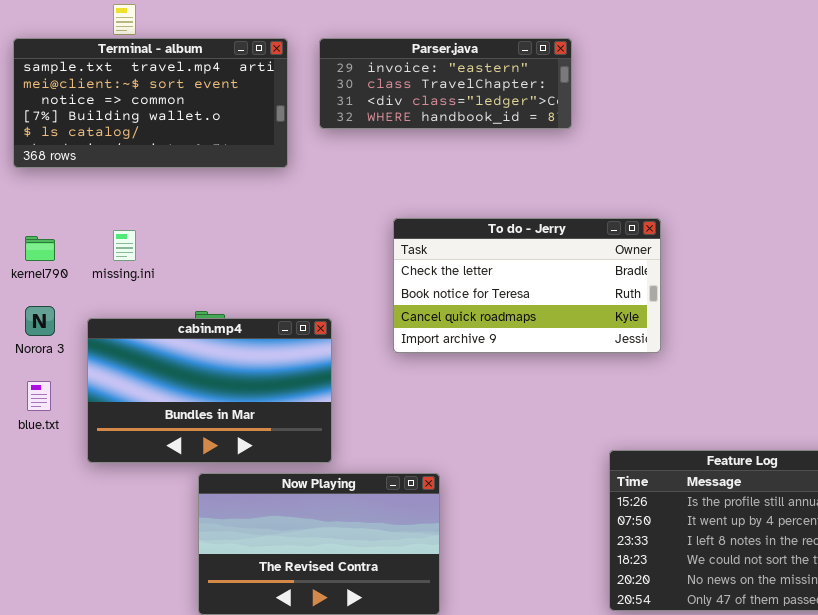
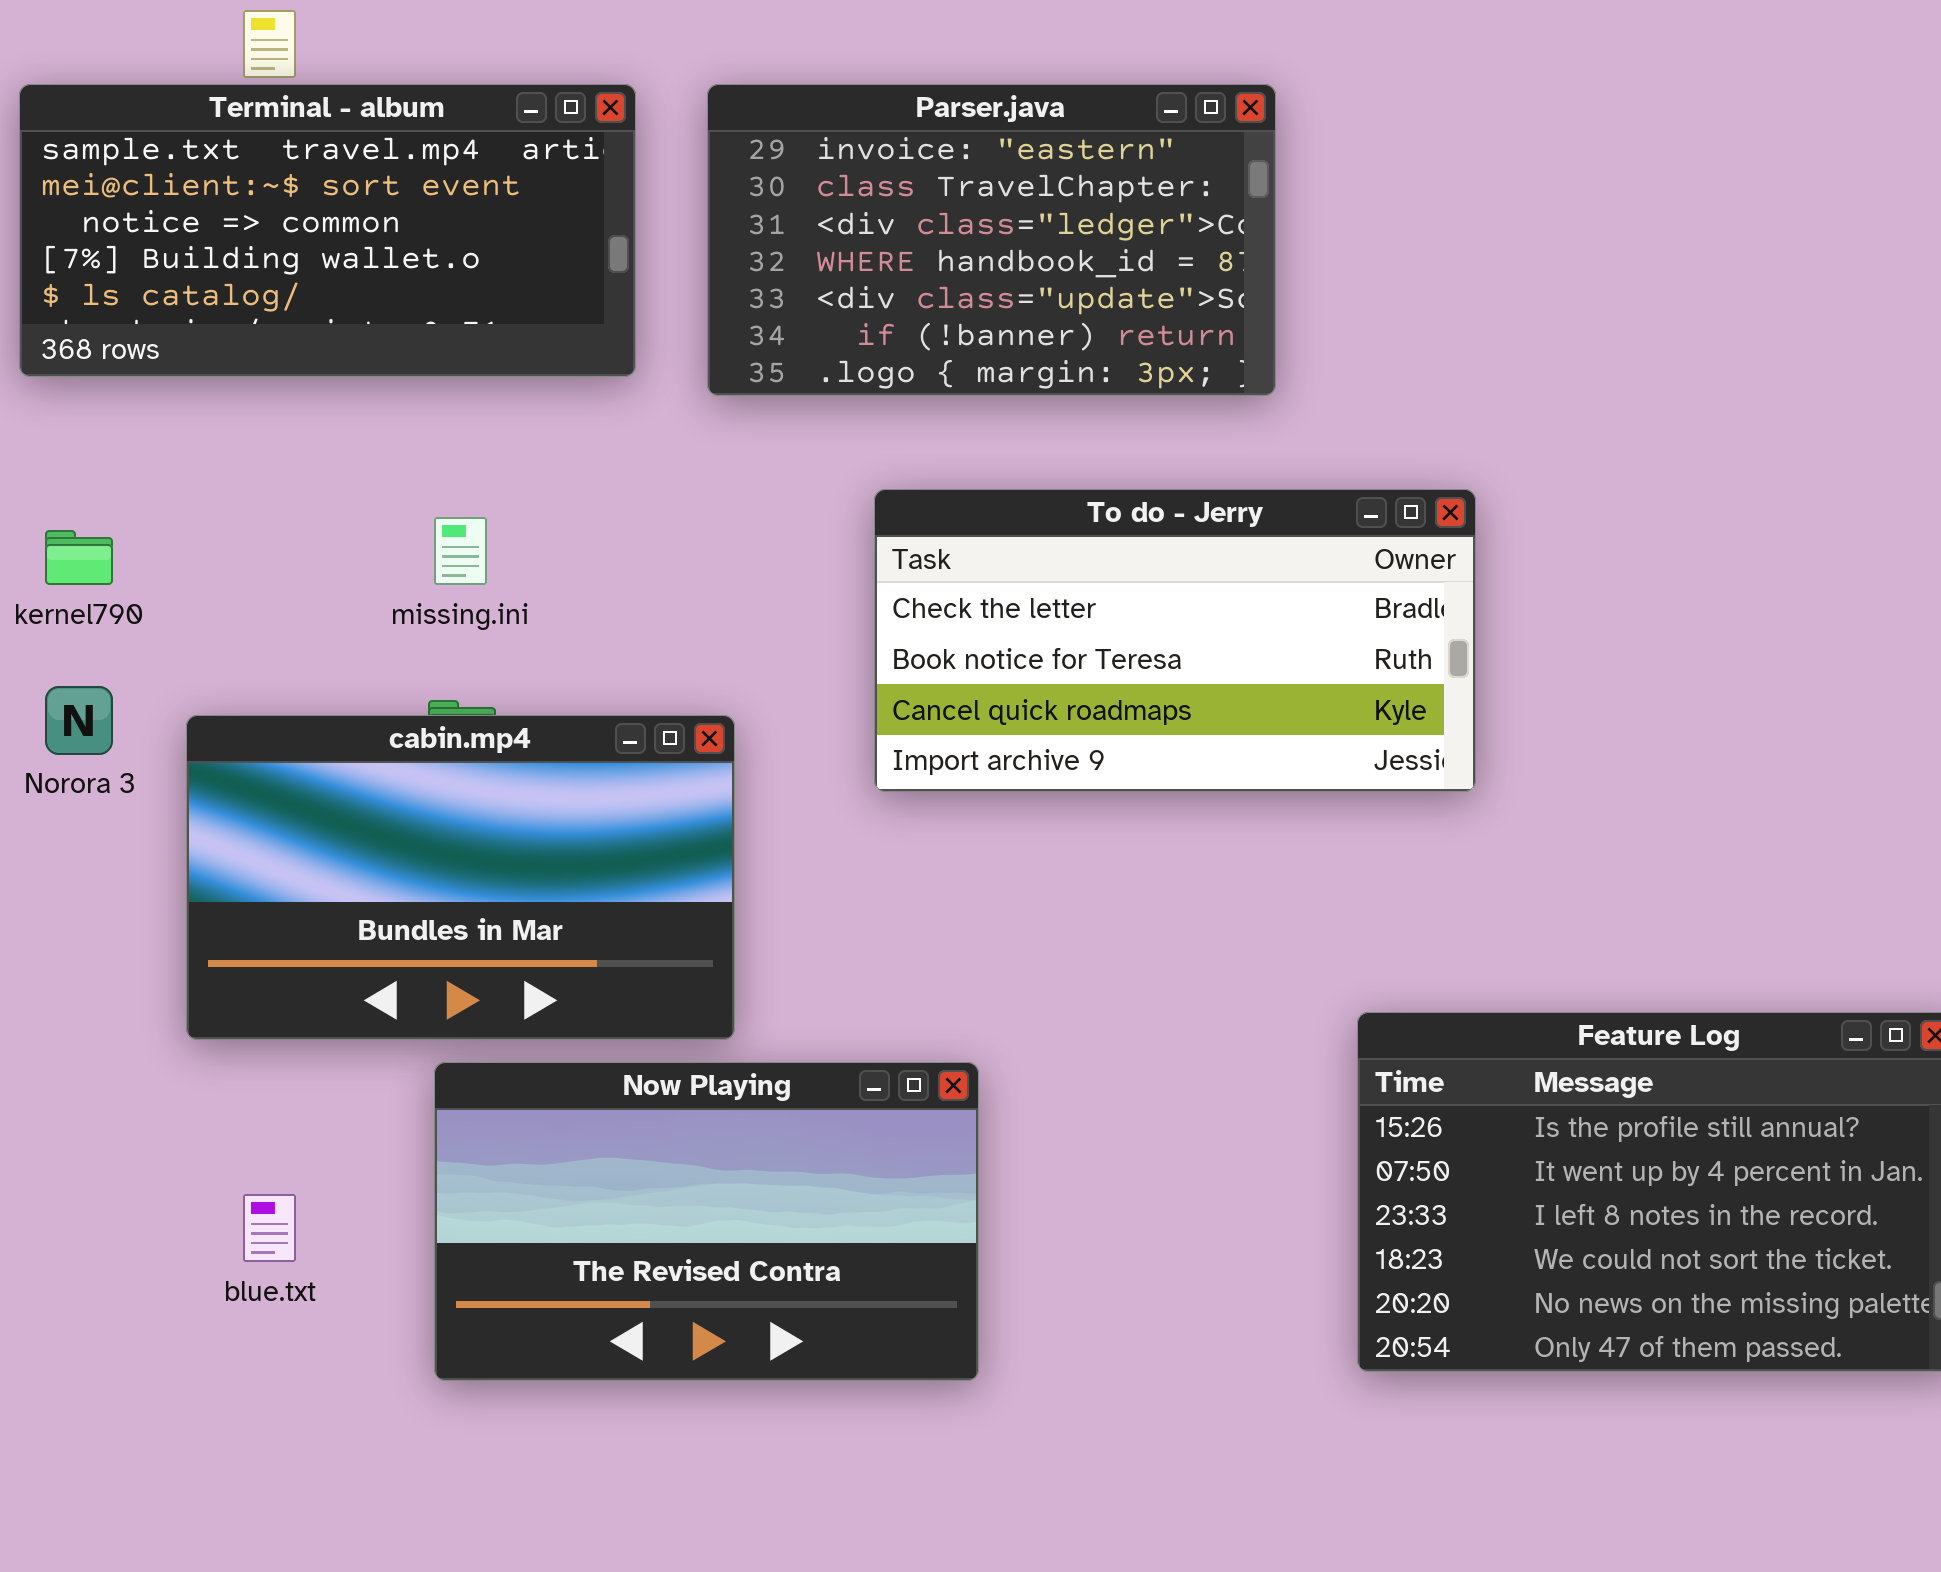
Parser.java: [319,38,572,129] -> [707,84,1276,396], resized
missing.ini: [113,230,136,261] -> [434,517,487,585], moved
blue.txt: [27,381,51,411] -> [243,1194,296,1262], moved

